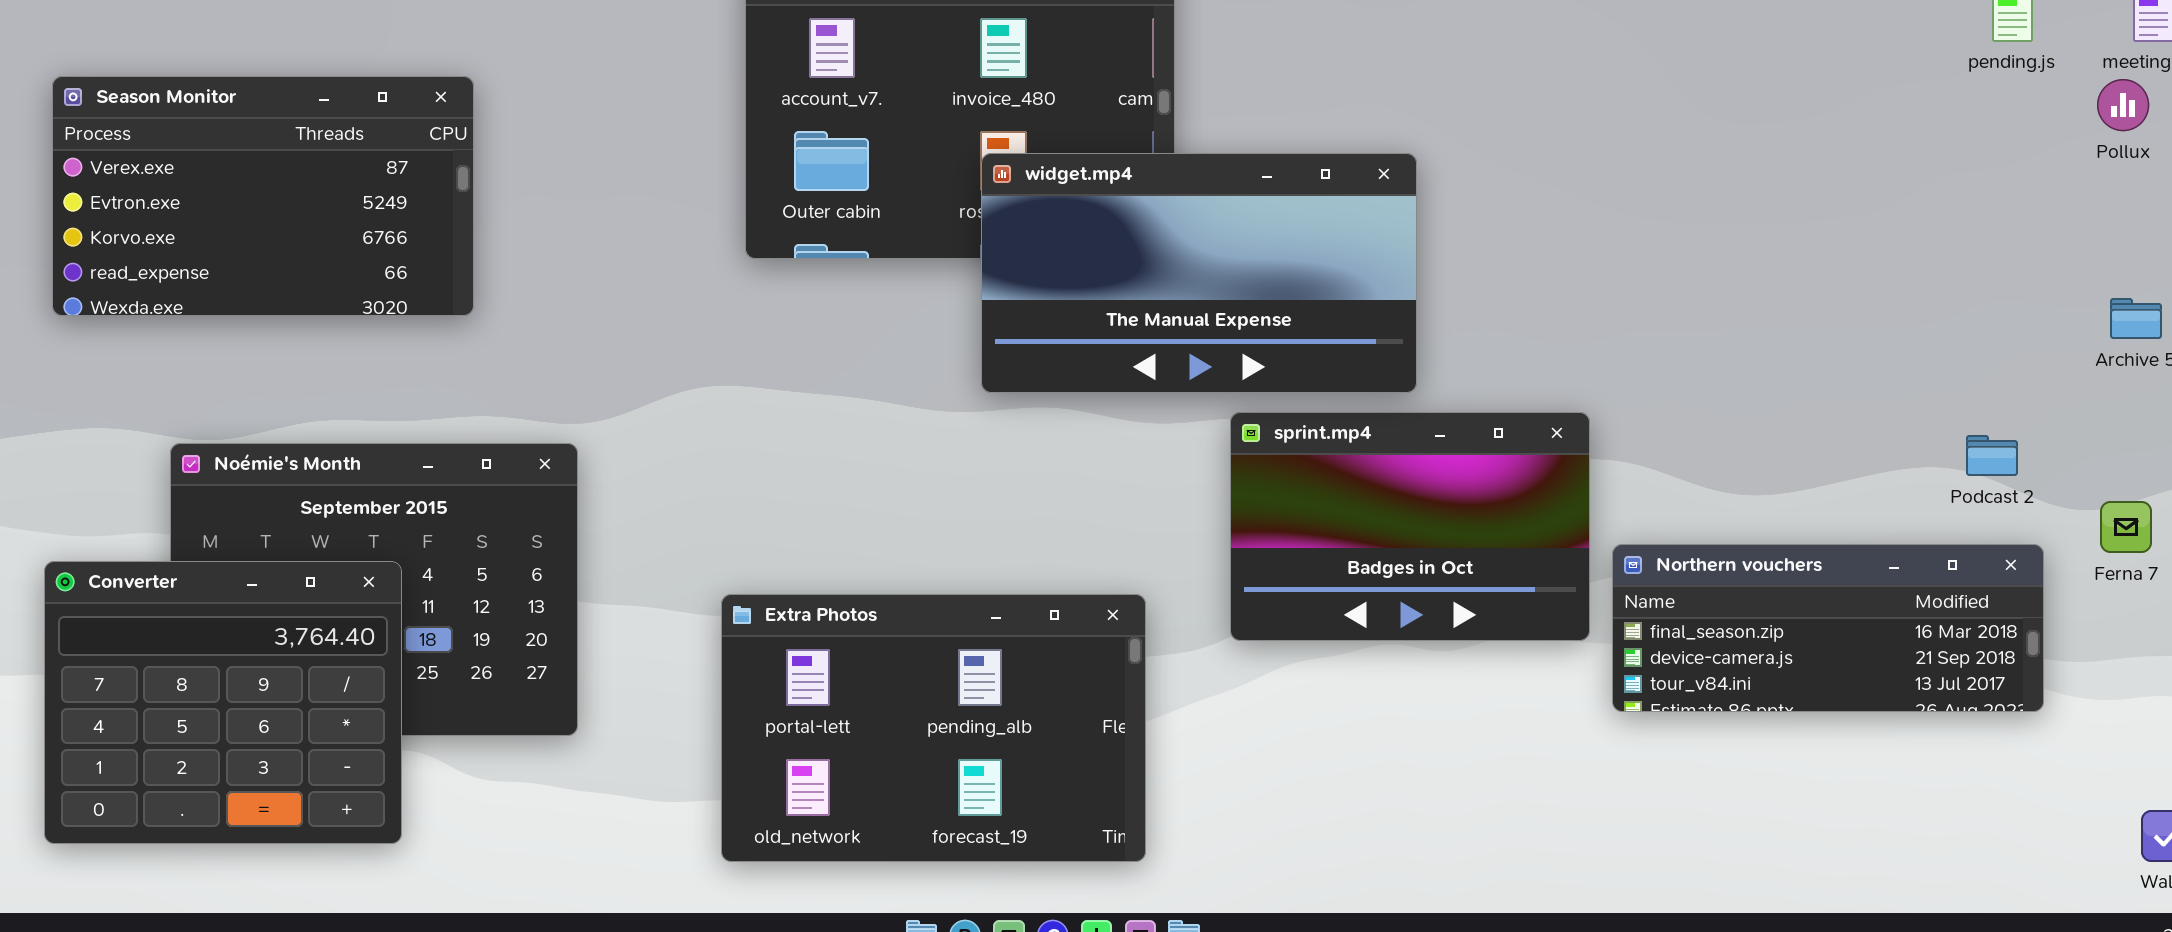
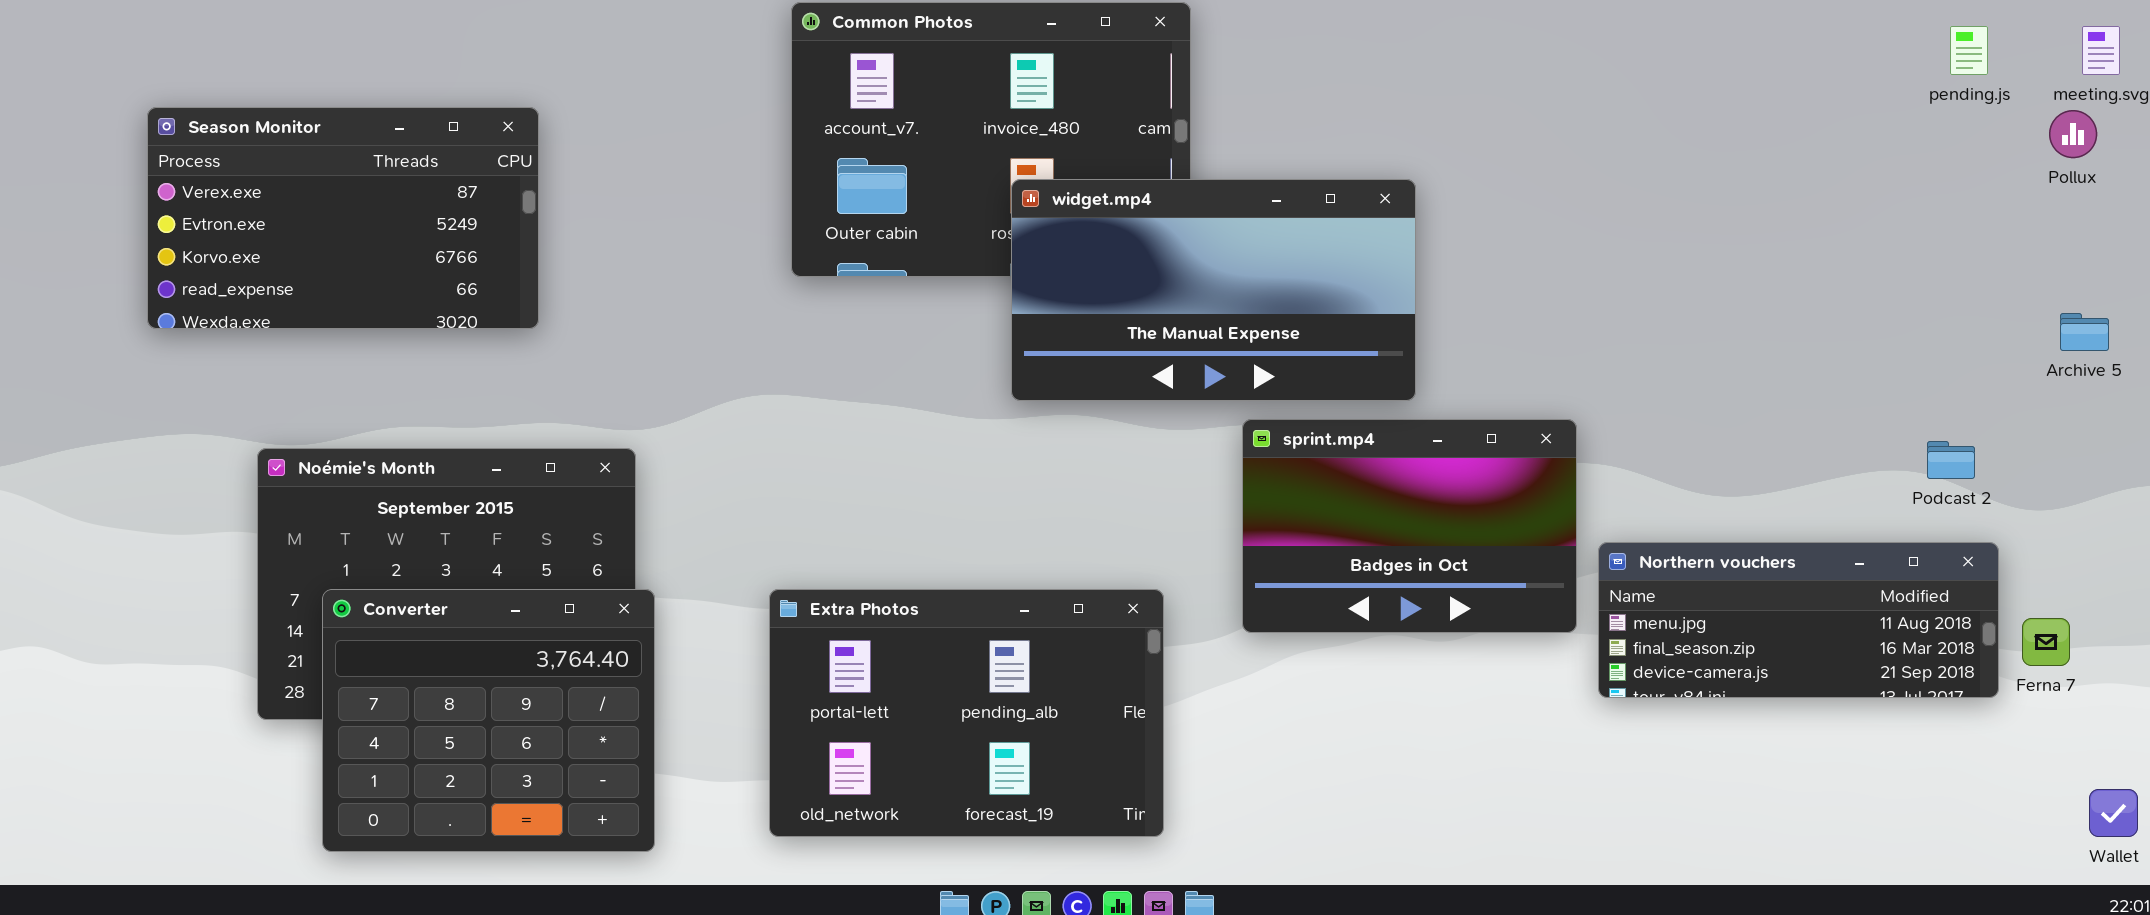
Ferna 7: [2100,501,2152,553] -> [2022,618,2070,666], moved
Northern vouchers: [1612,544,2044,712] -> [1598,542,1999,698], scrolled up 1 row
Converter: [44,561,402,844] -> [322,589,655,852], moved

